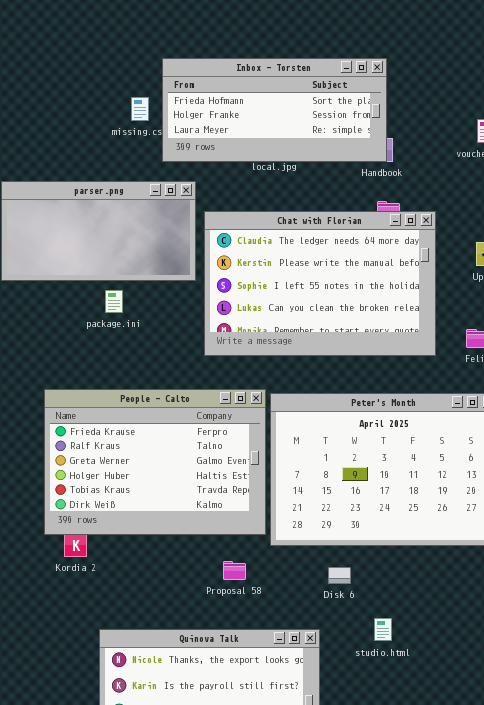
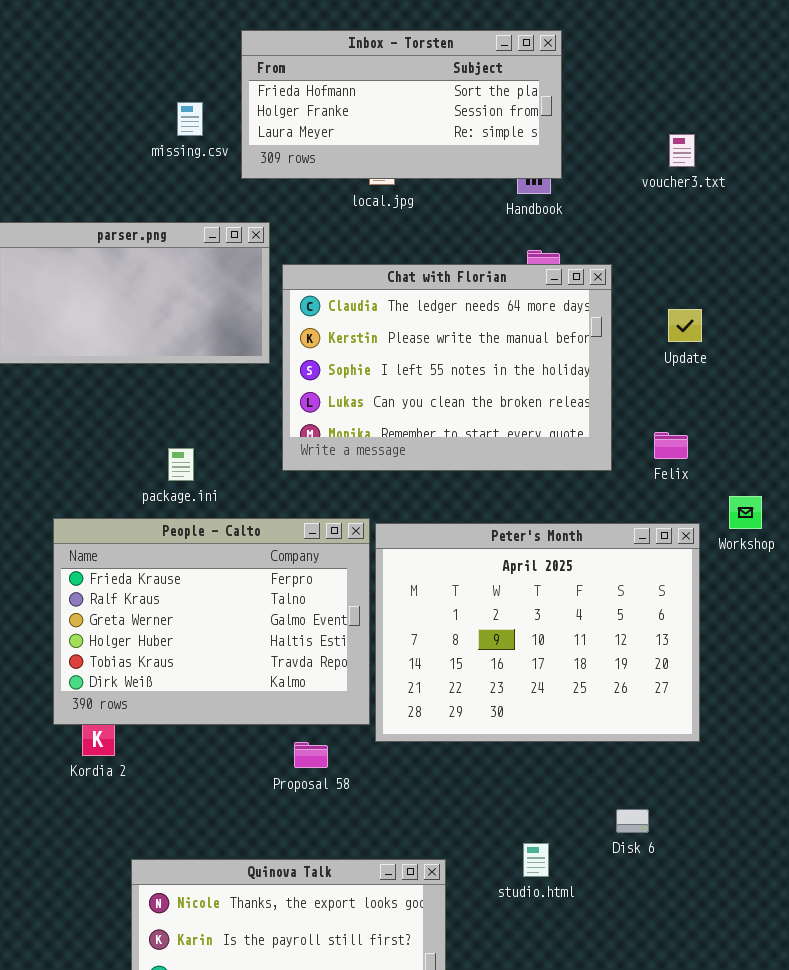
Inbox - Torsten: [162,58,387,162] -> [241,30,562,179], moved
package.ini: [105,290,123,313] -> [168,448,194,481], moved
Proposal 58: [223,561,246,580] -> [294,742,328,768], moved
Disk 6: [328,567,351,584] -> [616,809,649,833], moved

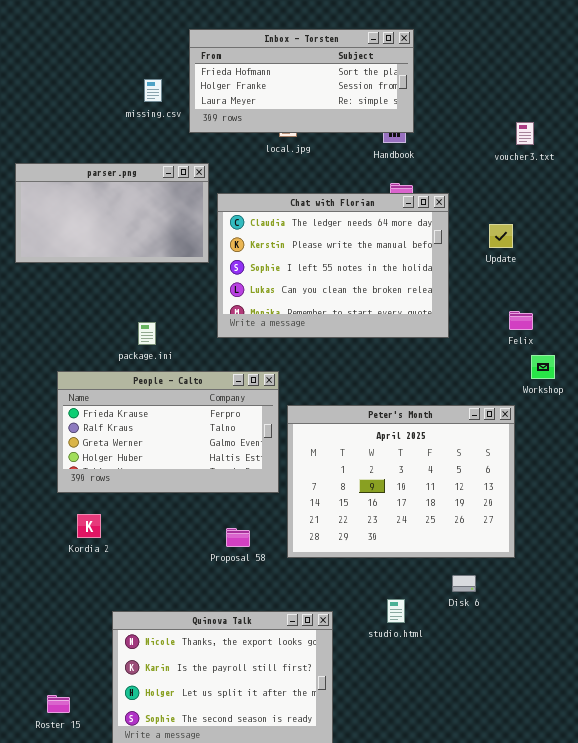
voucher3.txt: [669,134,695,167] -> [516,122,534,145], moved
Felix: [654,432,688,459] -> [509,311,533,330], moved
People - Calto: [53,518,370,725] -> [57,371,279,493], resized
Peter's Month: [375,523,700,742] -> [287,405,515,558], moved

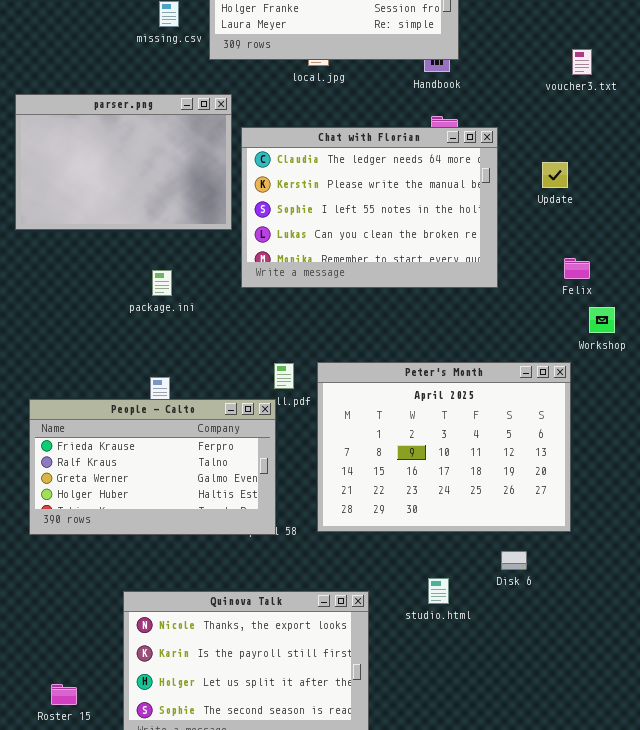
parser.png: [15,163,209,263] -> [15,94,232,230], resized
People - Calto: [57,371,279,493] -> [29,399,276,535], moved

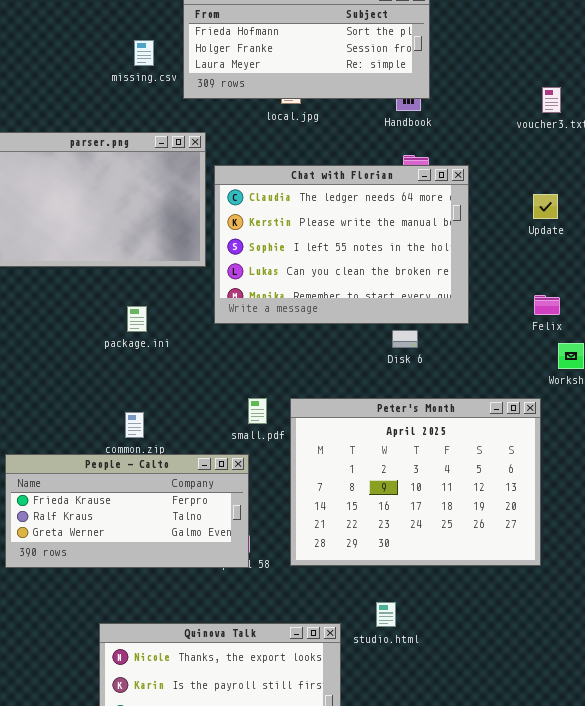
Update: [542,162,568,188] -> [533,194,558,219], moved
People - Calto: [29,399,276,535] -> [5,454,249,568], resized
Disk 6: [501,551,527,570] -> [392,330,418,348], moved
studio.html: [428,578,449,604] -> [376,602,396,627], moved

